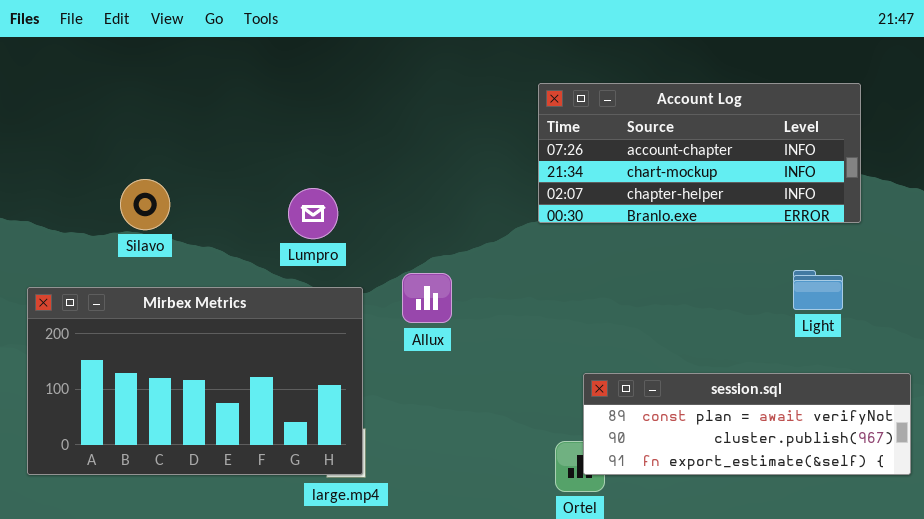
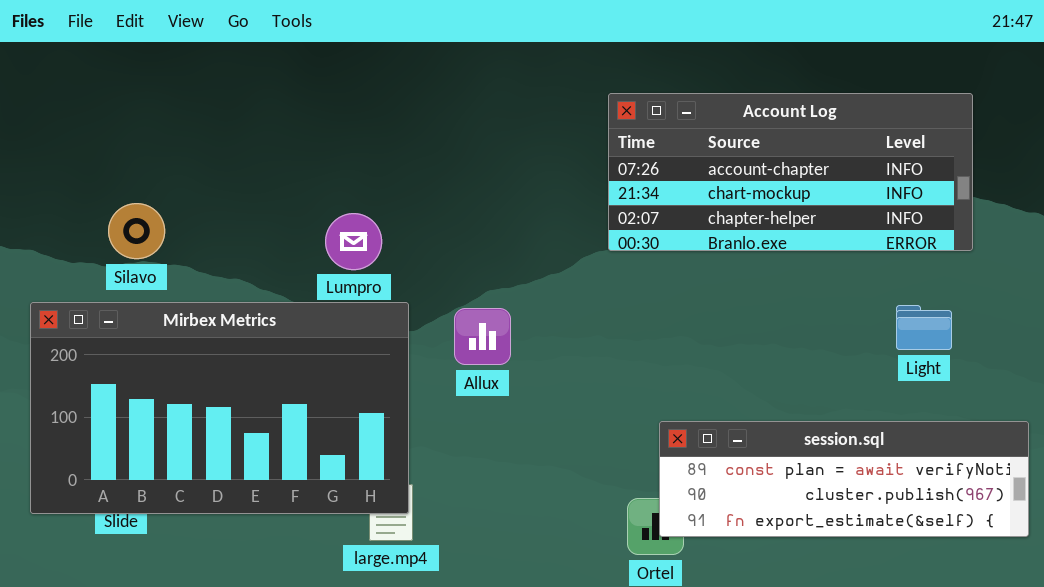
Silavo: [120,179,170,230] -> [108,203,165,259], moved
Mirbex Metrics: [27,287,363,475] -> [30,302,409,514], moved

